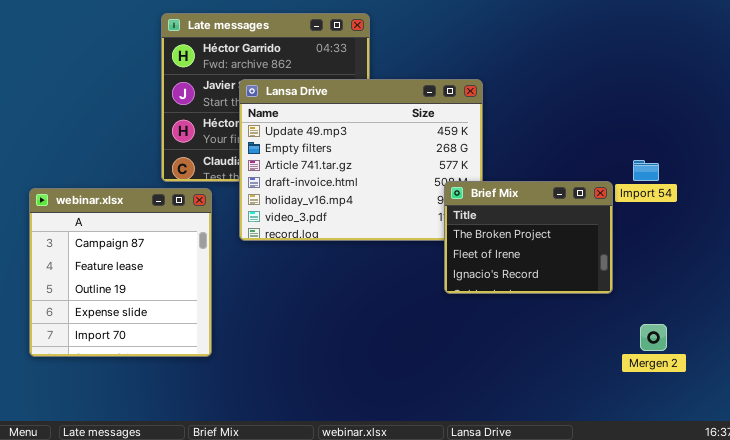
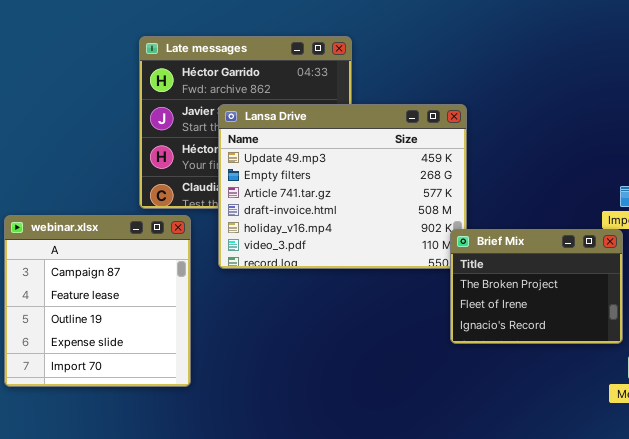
Brief Mix: [444,181,613,294] -> [450,229,623,344], moved

